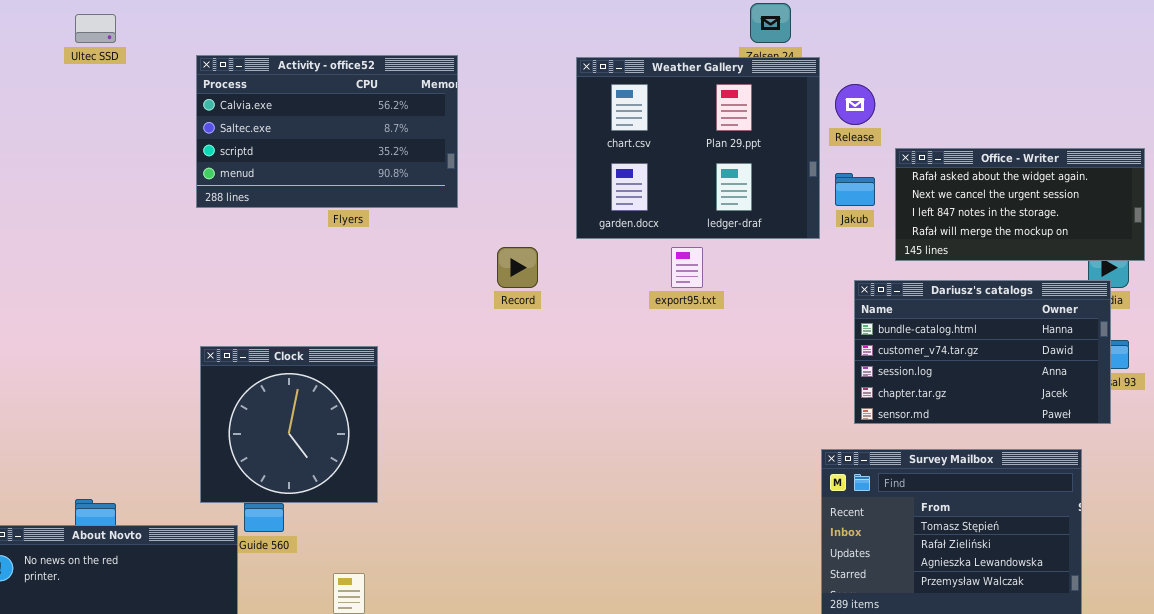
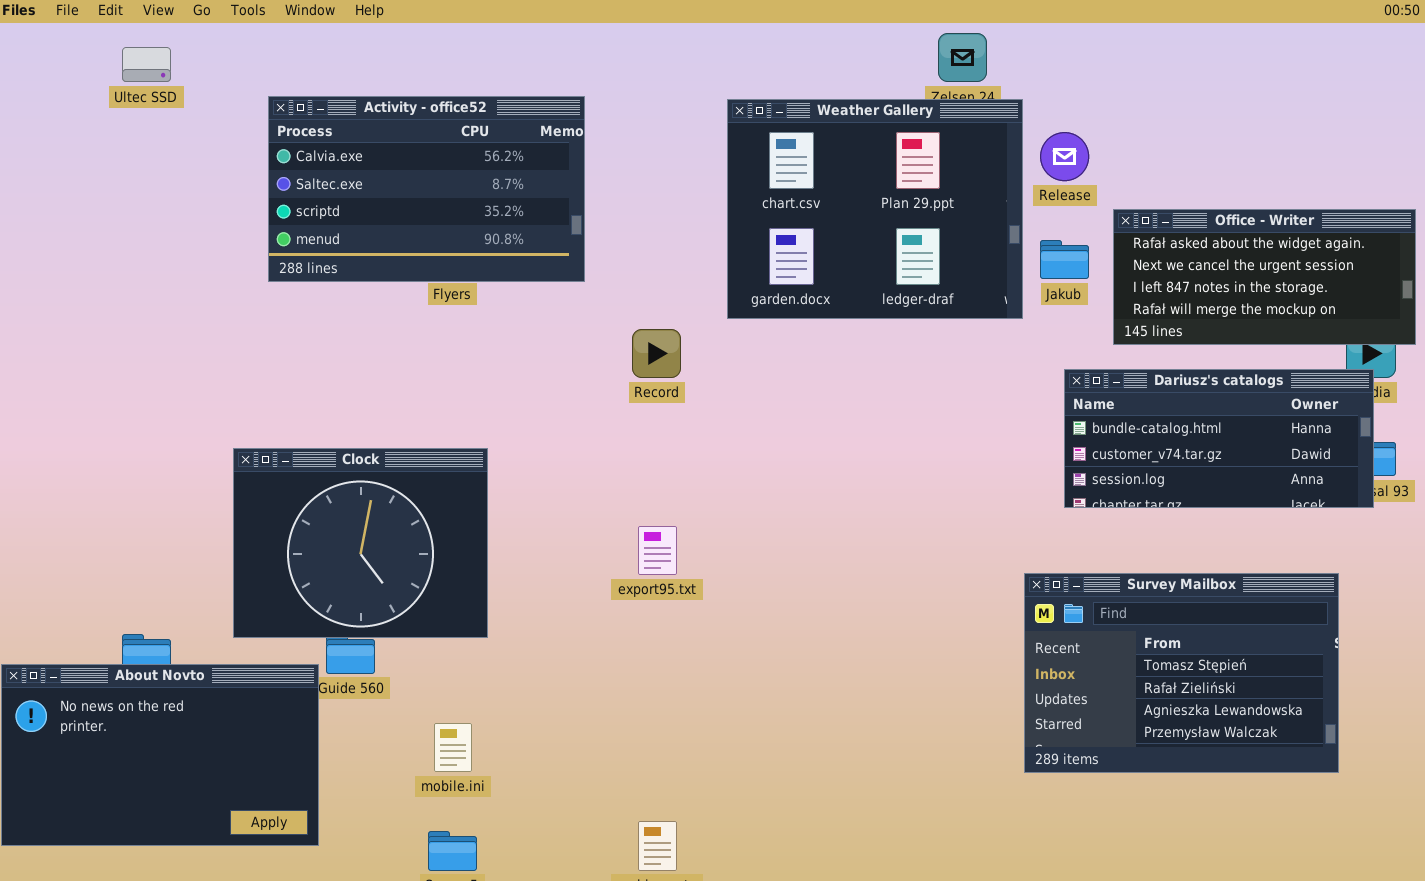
export95.txt: [671,247,703,288] -> [638,526,677,575], moved
Dariusz's catalogs: [854,280,1111,424] -> [1064,369,1374,508], resized
Clock: [200,346,378,503] -> [233,448,488,638], resized

